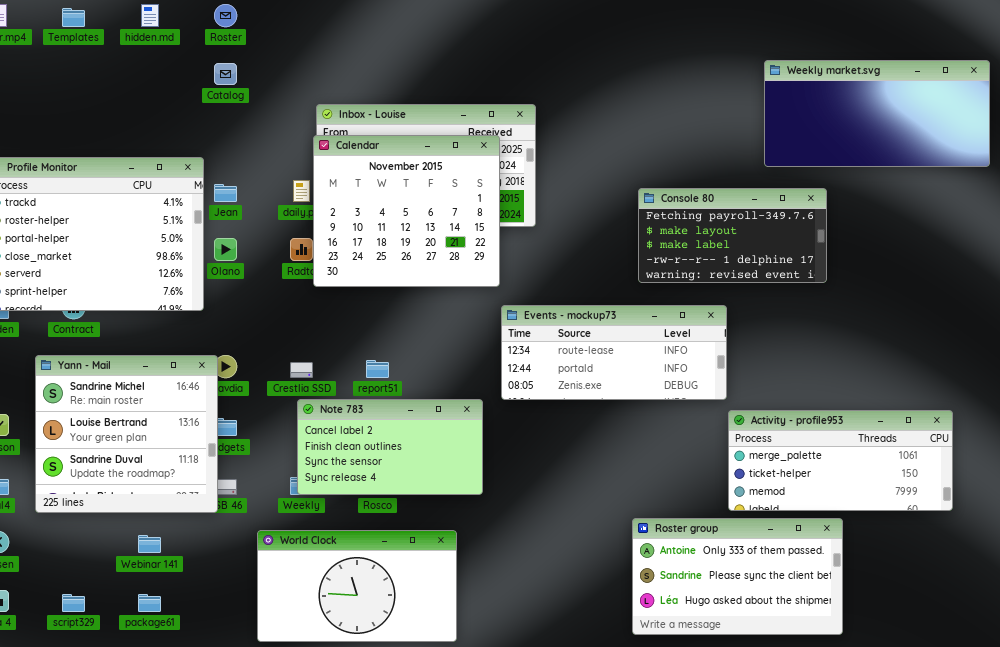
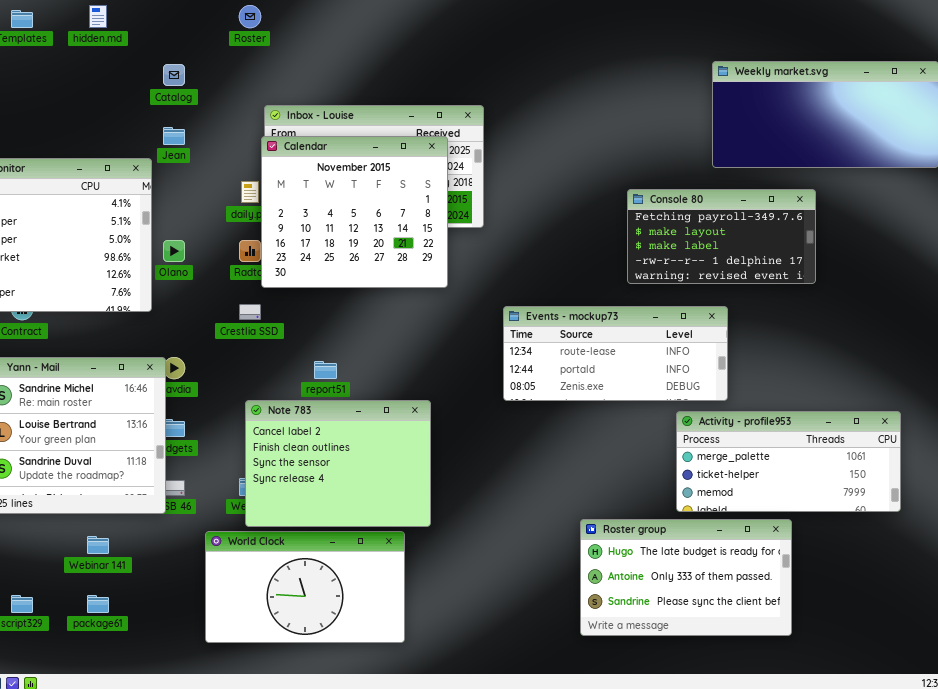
Roster: [214,4,237,27] -> [239,5,261,28], moved
Jean: [214,184,237,202] -> [163,127,185,145], moved
Console 80: [638,188,827,283] -> [627,189,816,284], moved
Events - mockup73: [501,305,727,400] -> [503,306,728,401], moved
Crestlia SSD: [290,362,313,378] -> [239,304,261,320], moved
Note 783: [297,399,483,495] -> [245,400,431,527], resized
Roster group: [632,518,843,635] -> [580,519,792,636], scrolled up 1 row

